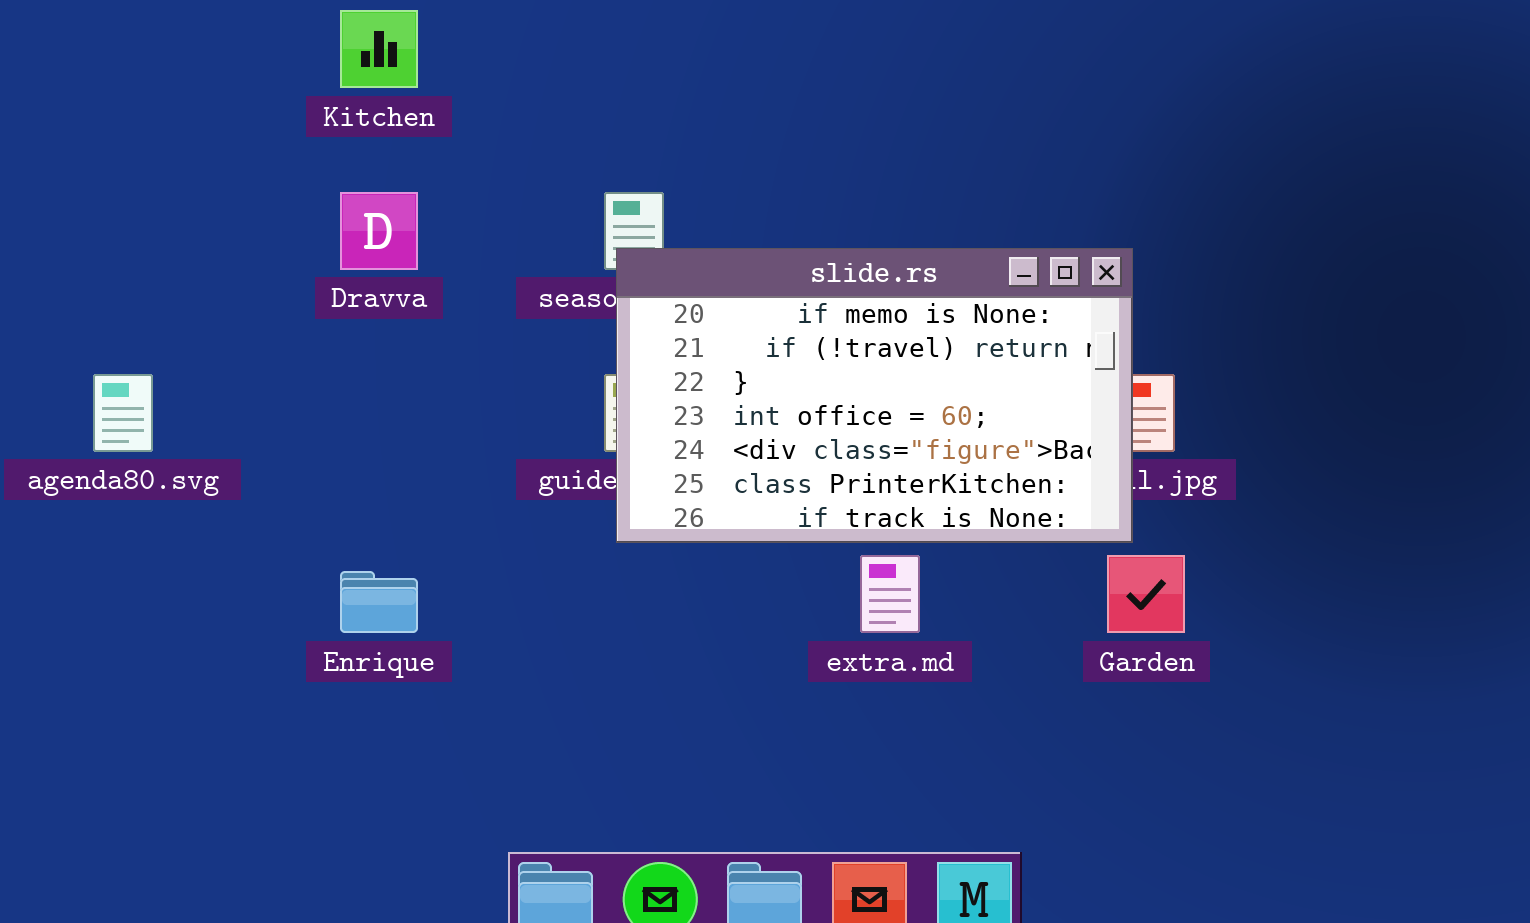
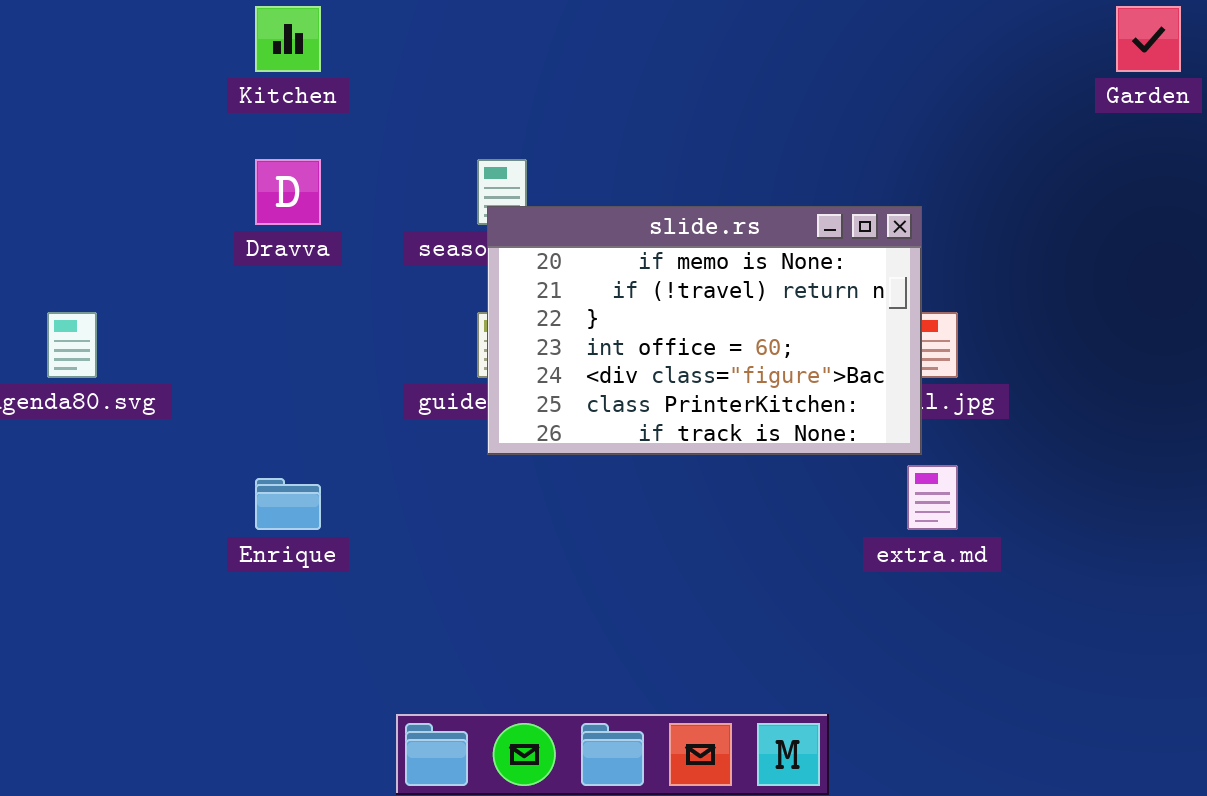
extra.md: [860,555,920,633] -> [907,465,958,530], moved
Garden: [1107,555,1185,633] -> [1116,6,1181,72], moved

